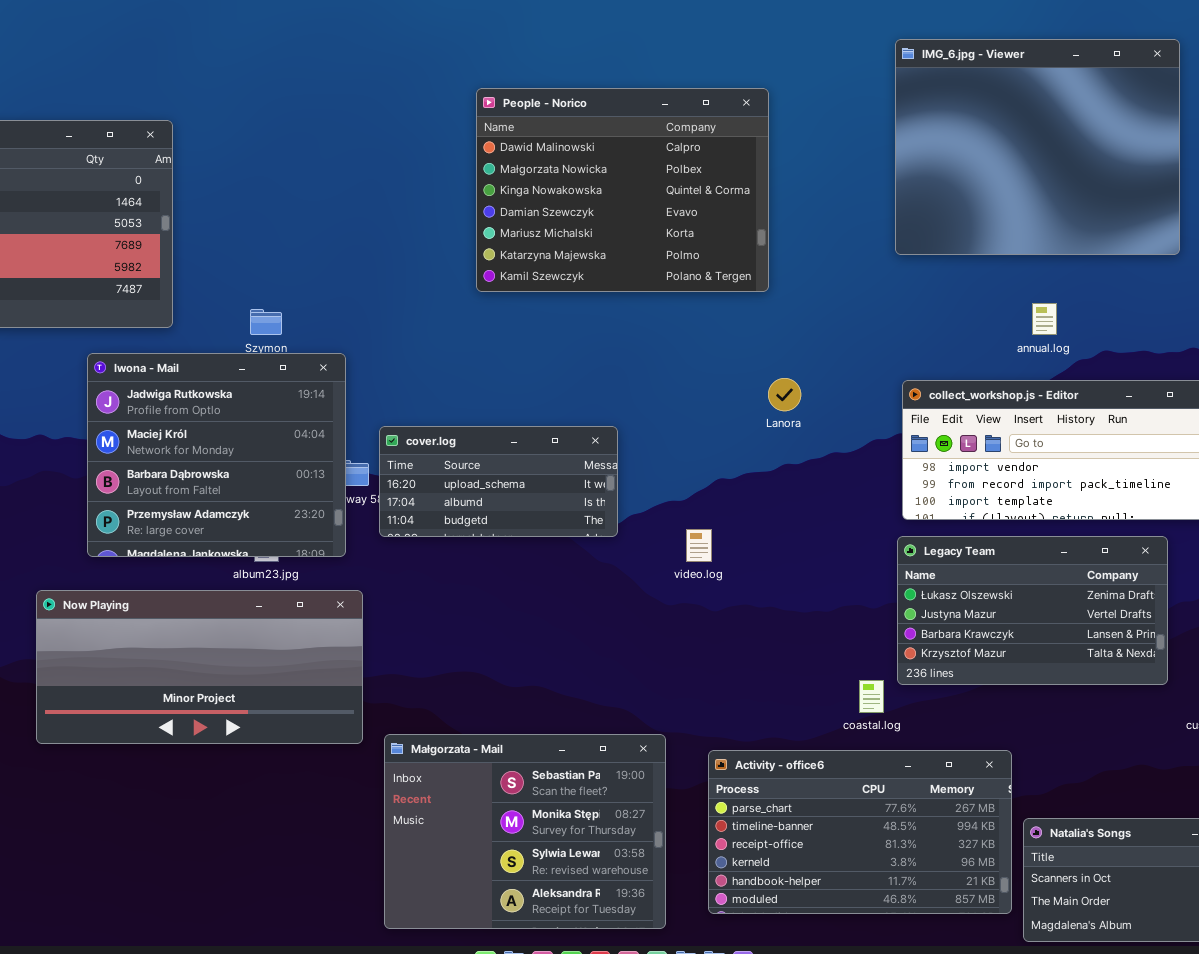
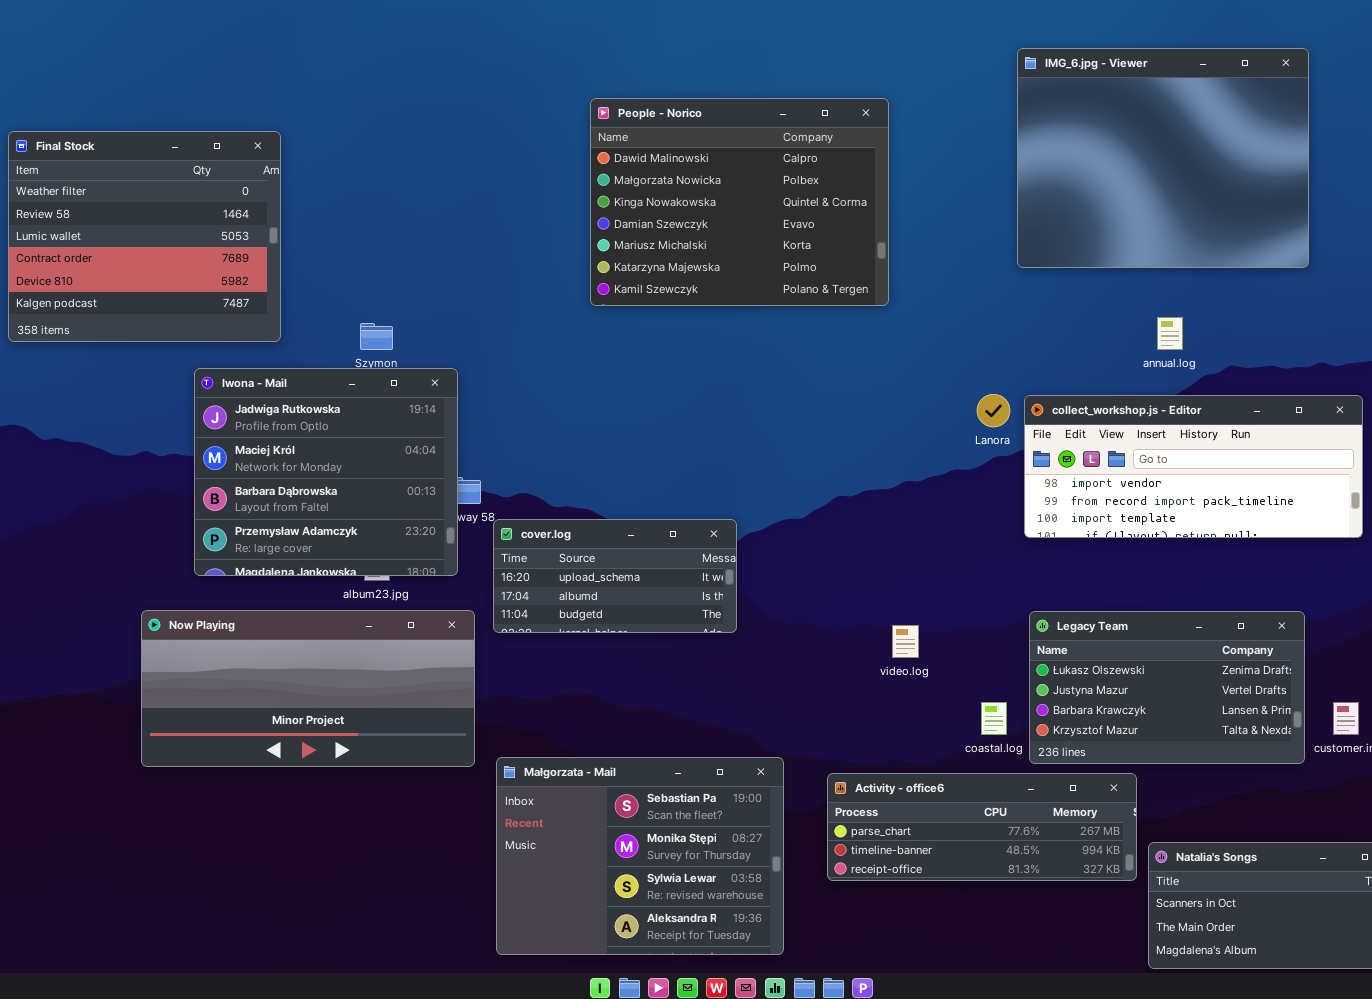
Lanora: [768,378,801,411] -> [977,394,1010,427], moved
cover.log: [379,426,618,537] -> [493,519,737,633], moved
video.log: [686,529,712,562] -> [892,625,919,658], moved
Legacy Team: [897,536,1168,685] -> [1029,611,1305,764], moved
Activity - office6: [708,750,1012,914] -> [827,773,1137,881], resized

